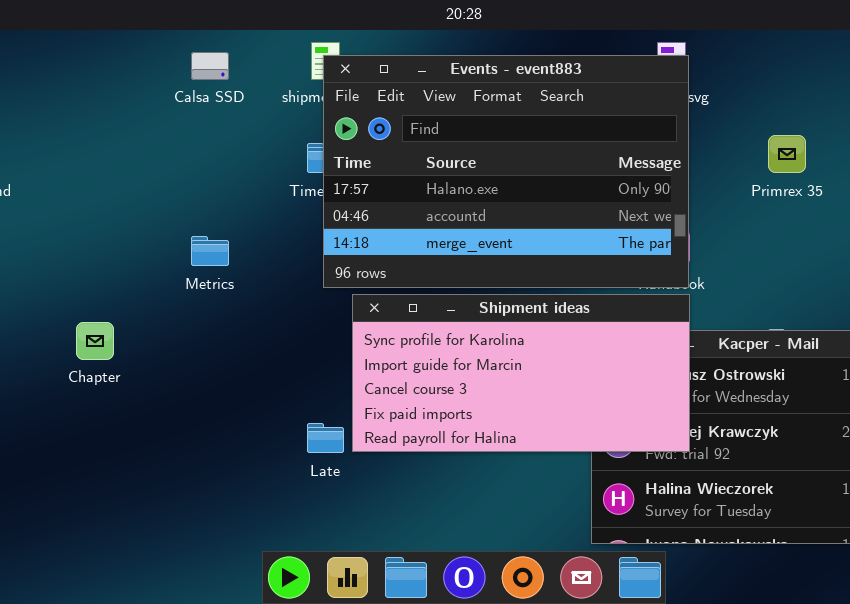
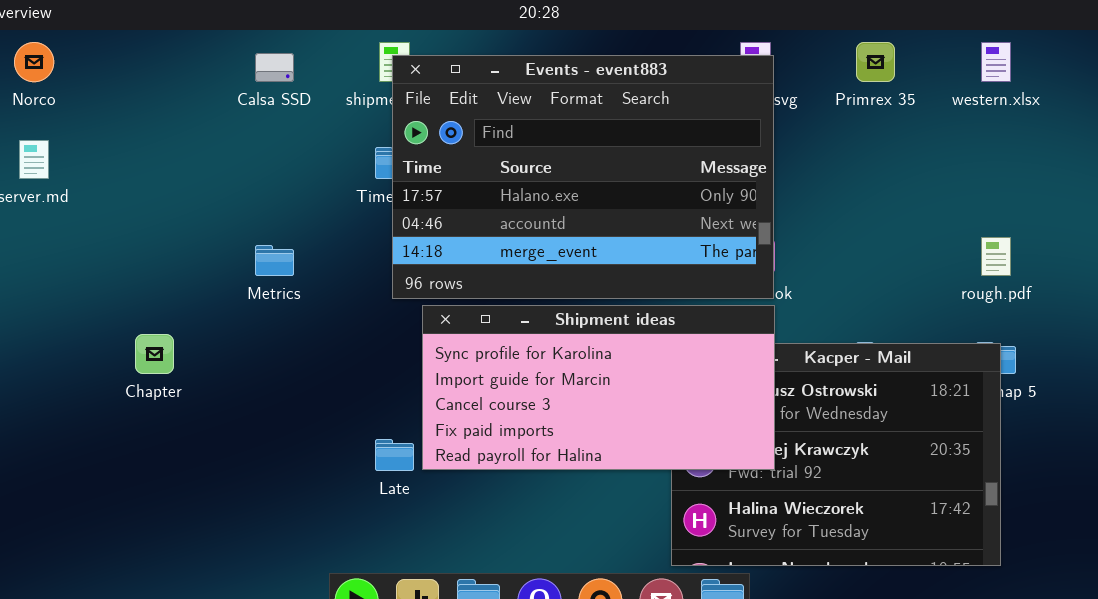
Primrex 35: [768,135,806,173] -> [856,42,895,82], moved

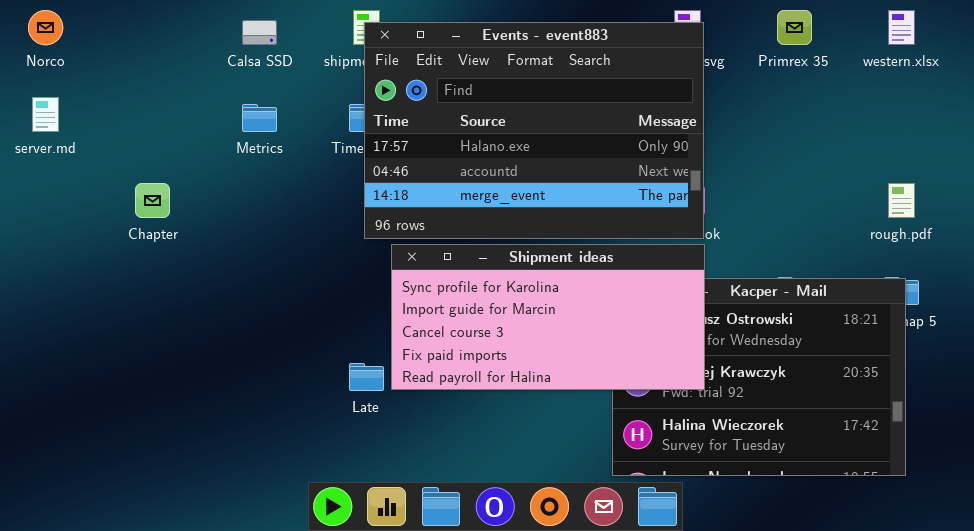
Metrics: [255,245,294,276] -> [242,104,277,132], moved
Chapter: [135,334,174,374] -> [135,183,170,218], moved

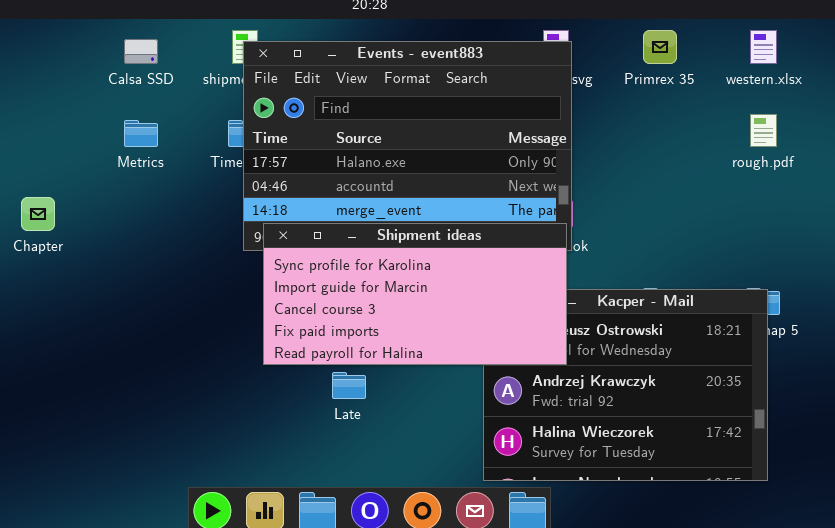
rough.pdf: [888,183,915,218] -> [750,114,777,147], moved
Shipment ideas: [391,244,705,390] -> [263,223,567,365], moved
Late: [349,363,384,391] -> [332,372,366,399], moved

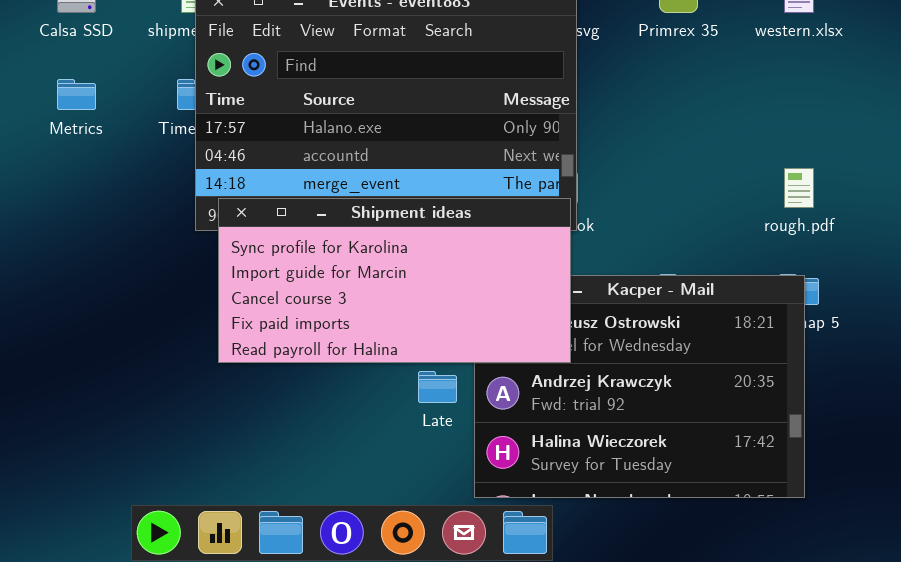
rough.pdf: [750,114,777,147] -> [784,168,814,208], moved
Late: [332,372,366,399] -> [418,371,457,403], moved

